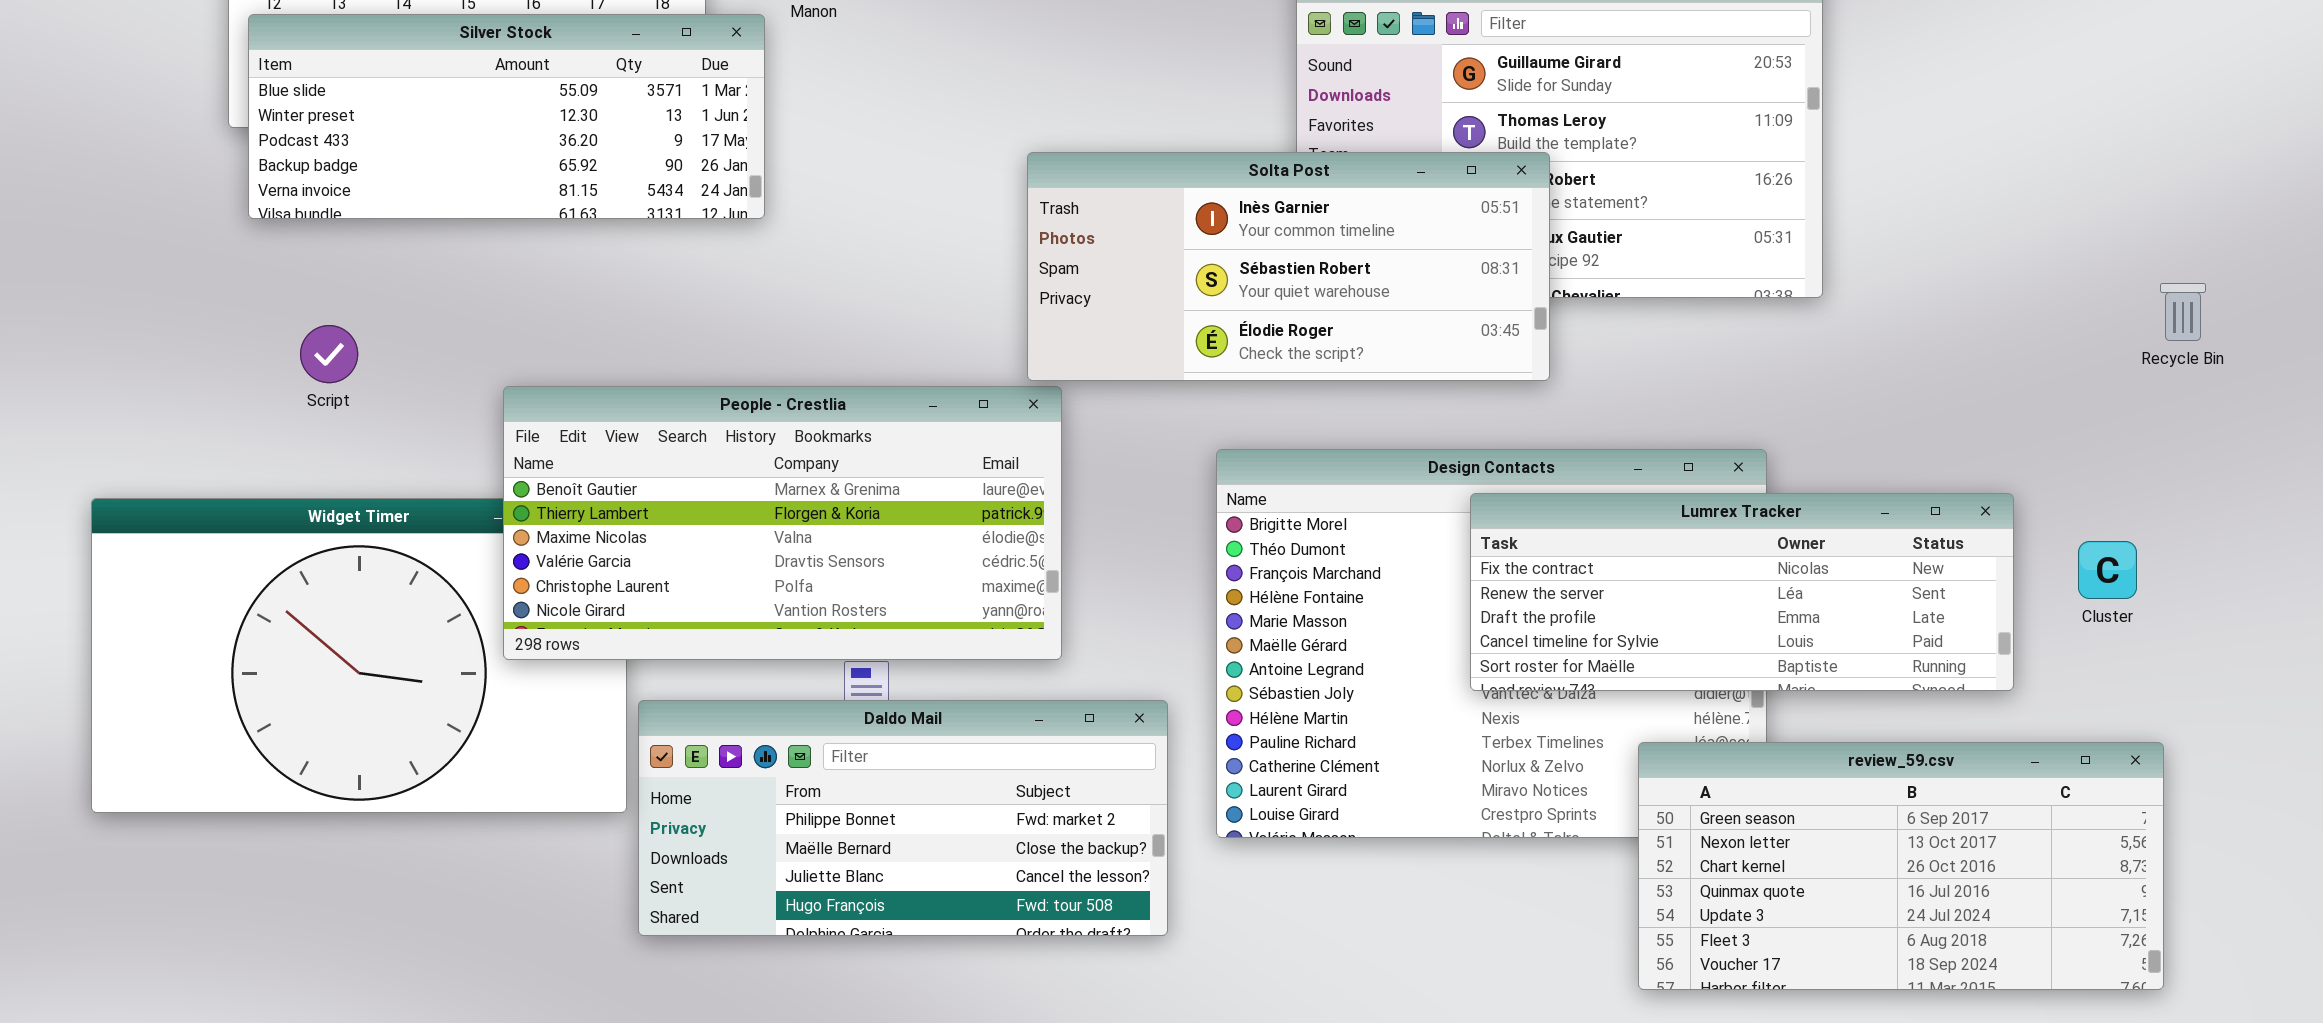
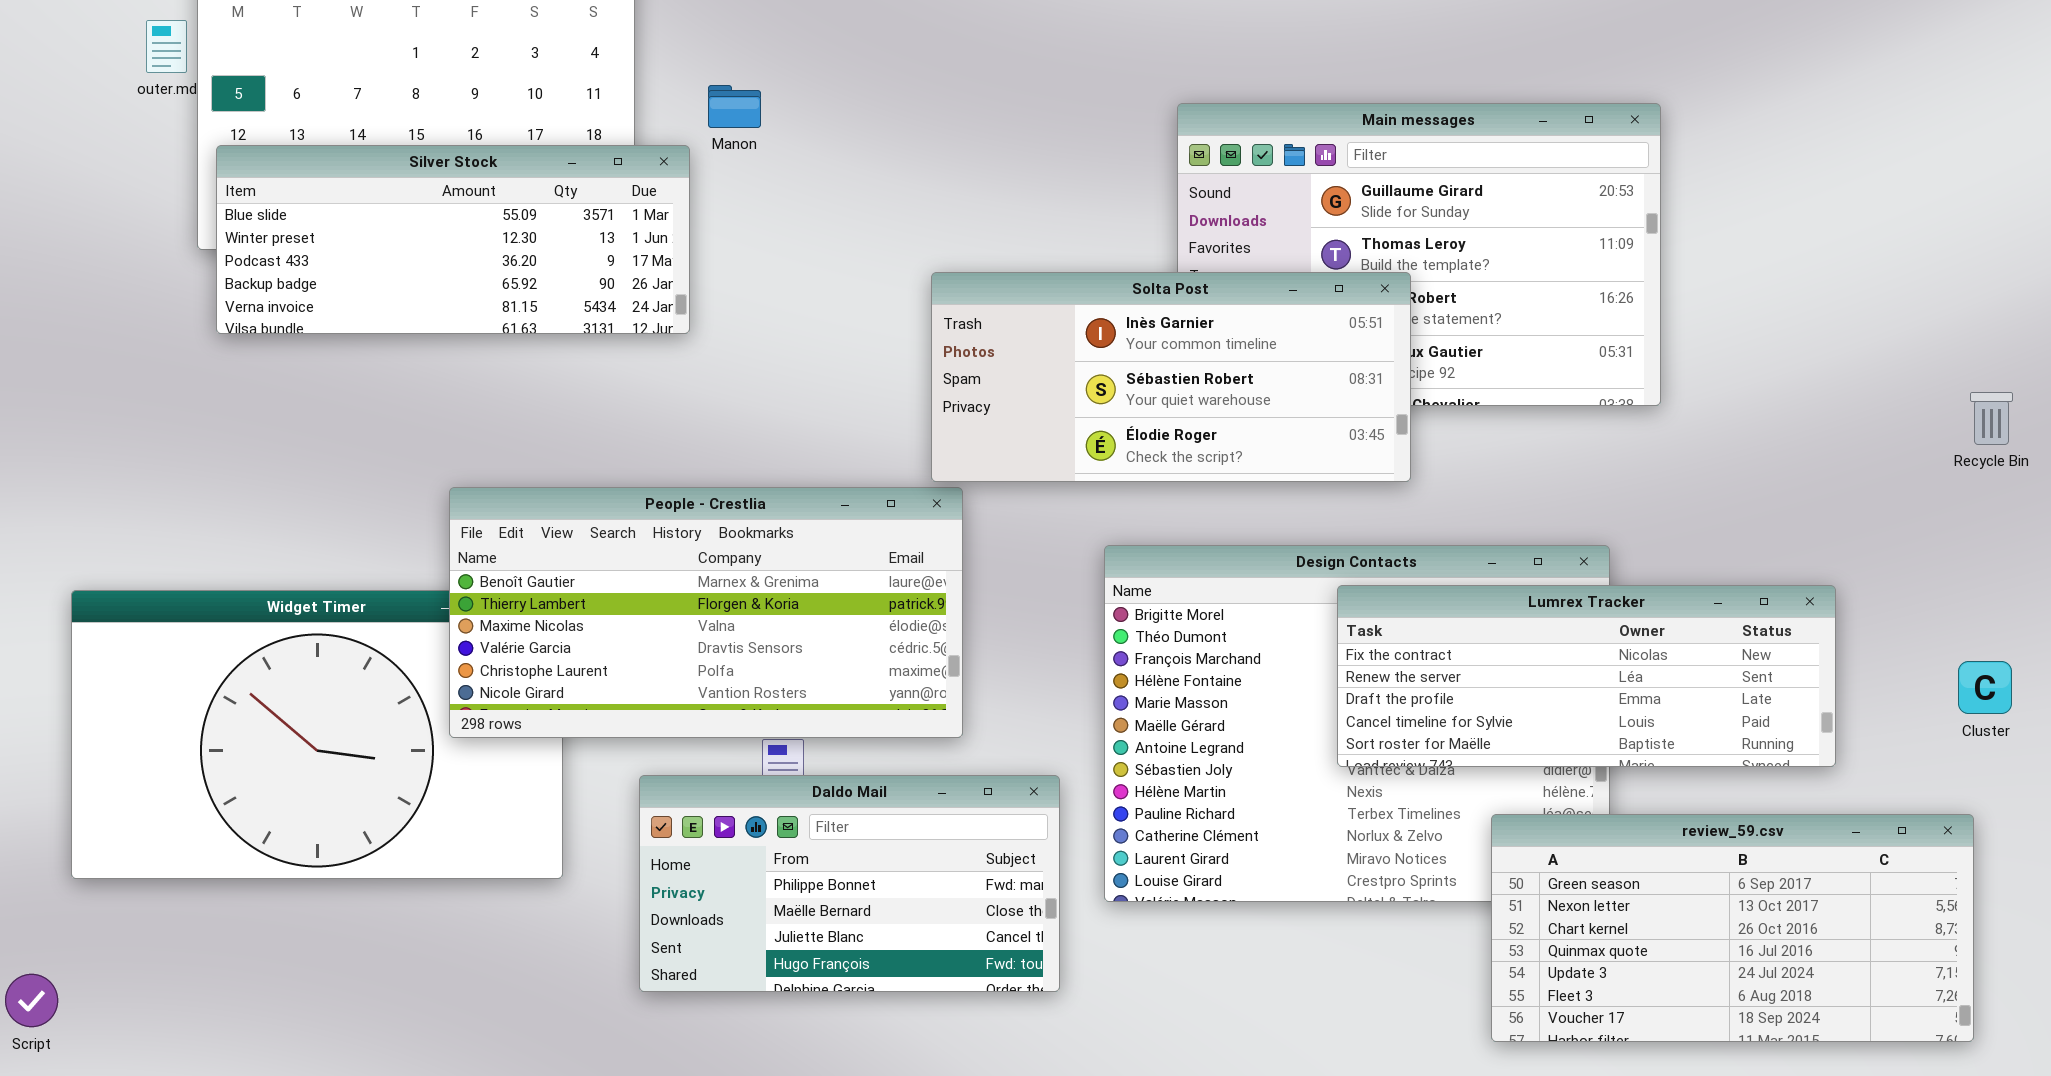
Script: [300,325,358,383] -> [5,974,58,1027], moved
Cluster: [2078,541,2137,599] -> [1958,661,2012,714], moved
Daldo Mail: [638,700,1168,936] -> [639,775,1060,992], resized

